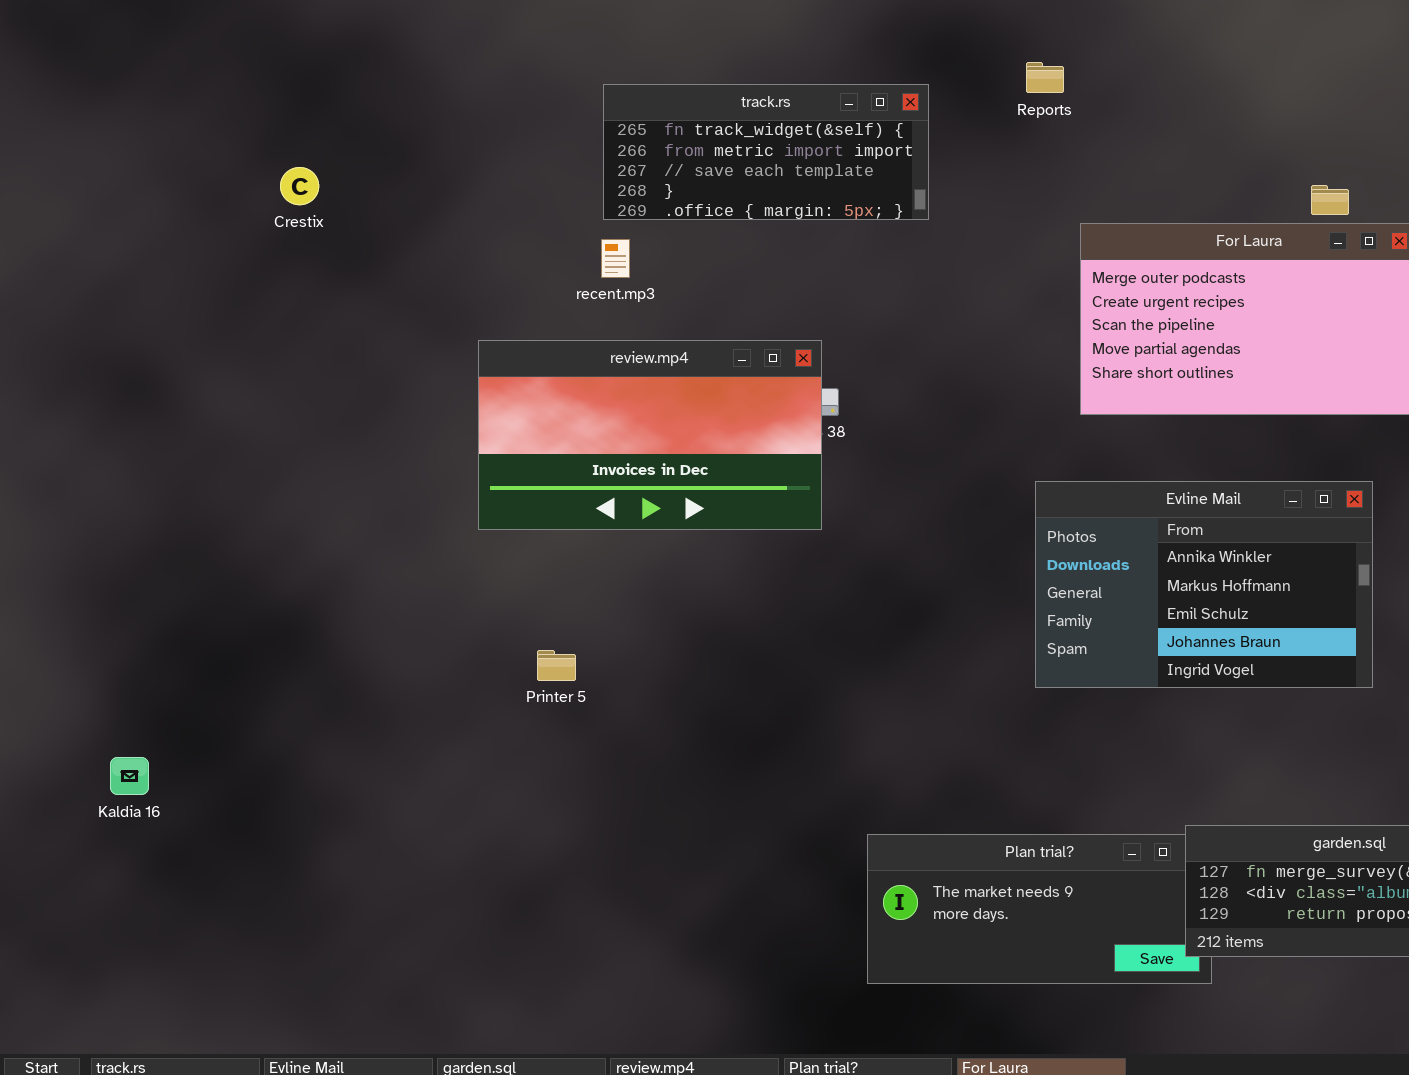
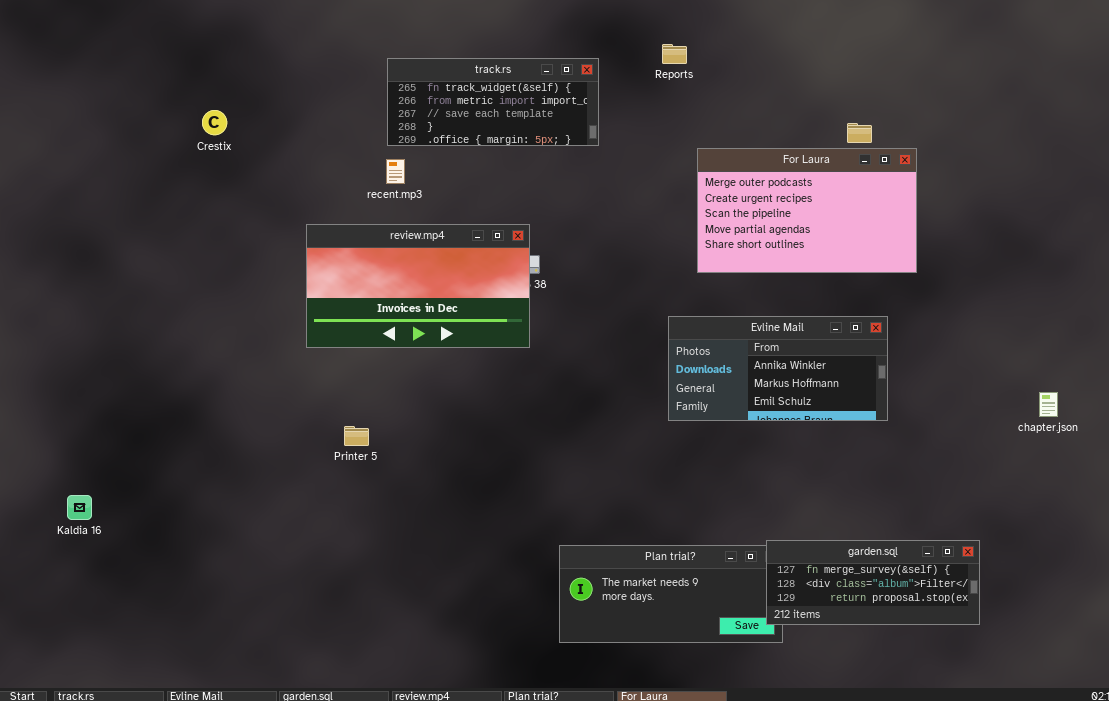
Crestix: [280,167,319,205] -> [202,110,227,135], moved
Evline Mail: [1035,481,1373,688] -> [668,316,888,421], resized

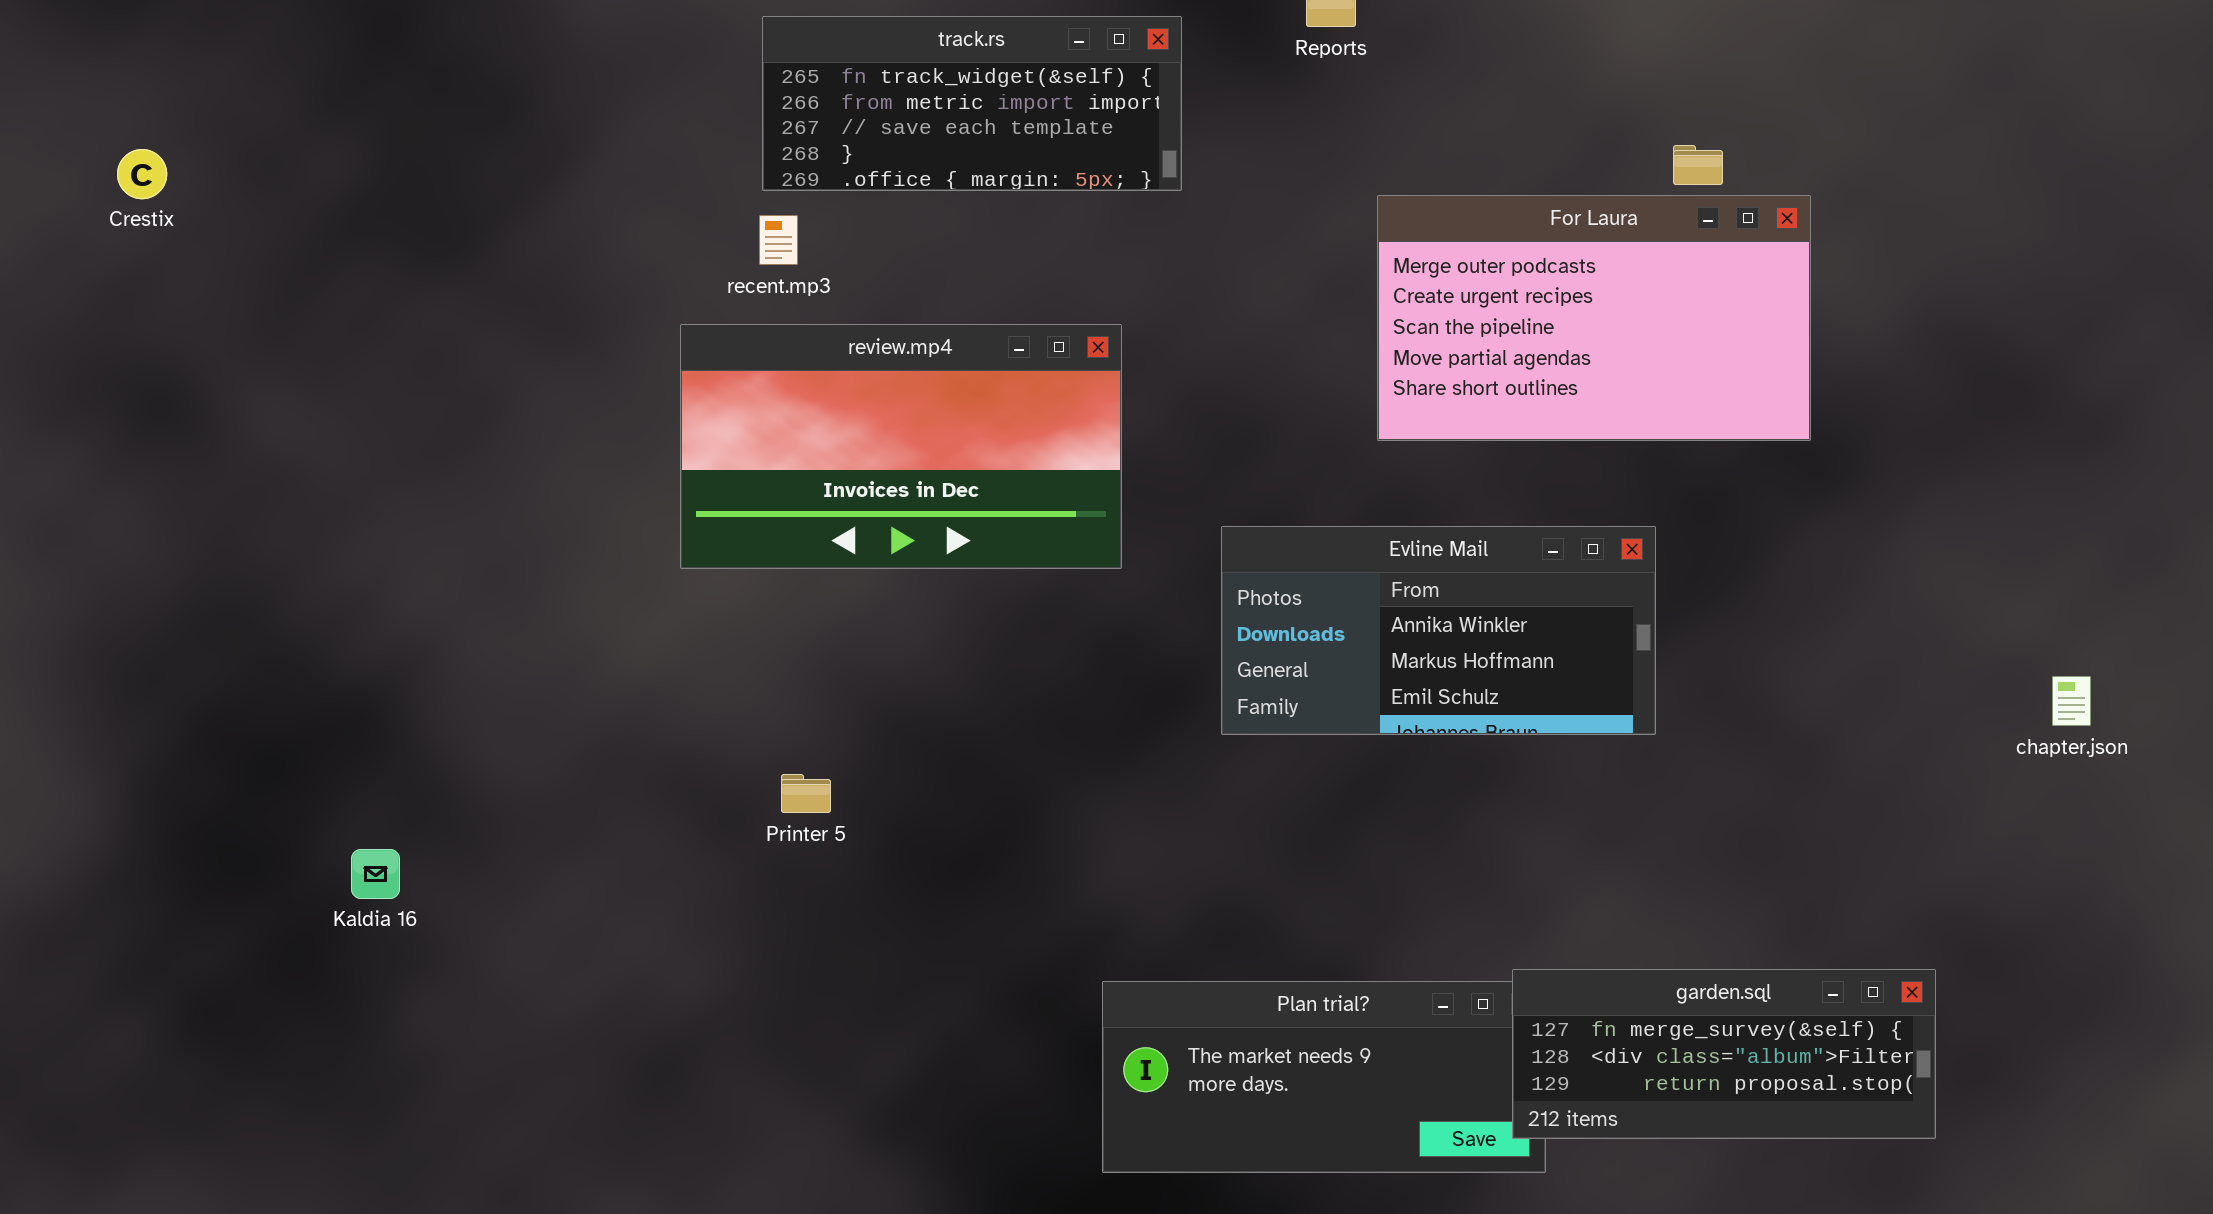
Crestix: [202,110,227,135] -> [117,149,167,199], moved
review.mp4: [306,224,530,348] -> [680,324,1122,569], moved
Evline Mail: [668,316,888,421] -> [1221,526,1656,735], moved
Printer 5: [344,426,369,446] -> [781,774,831,813], moved
Kaldia 16: [67,495,92,520] -> [351,849,400,899], moved

